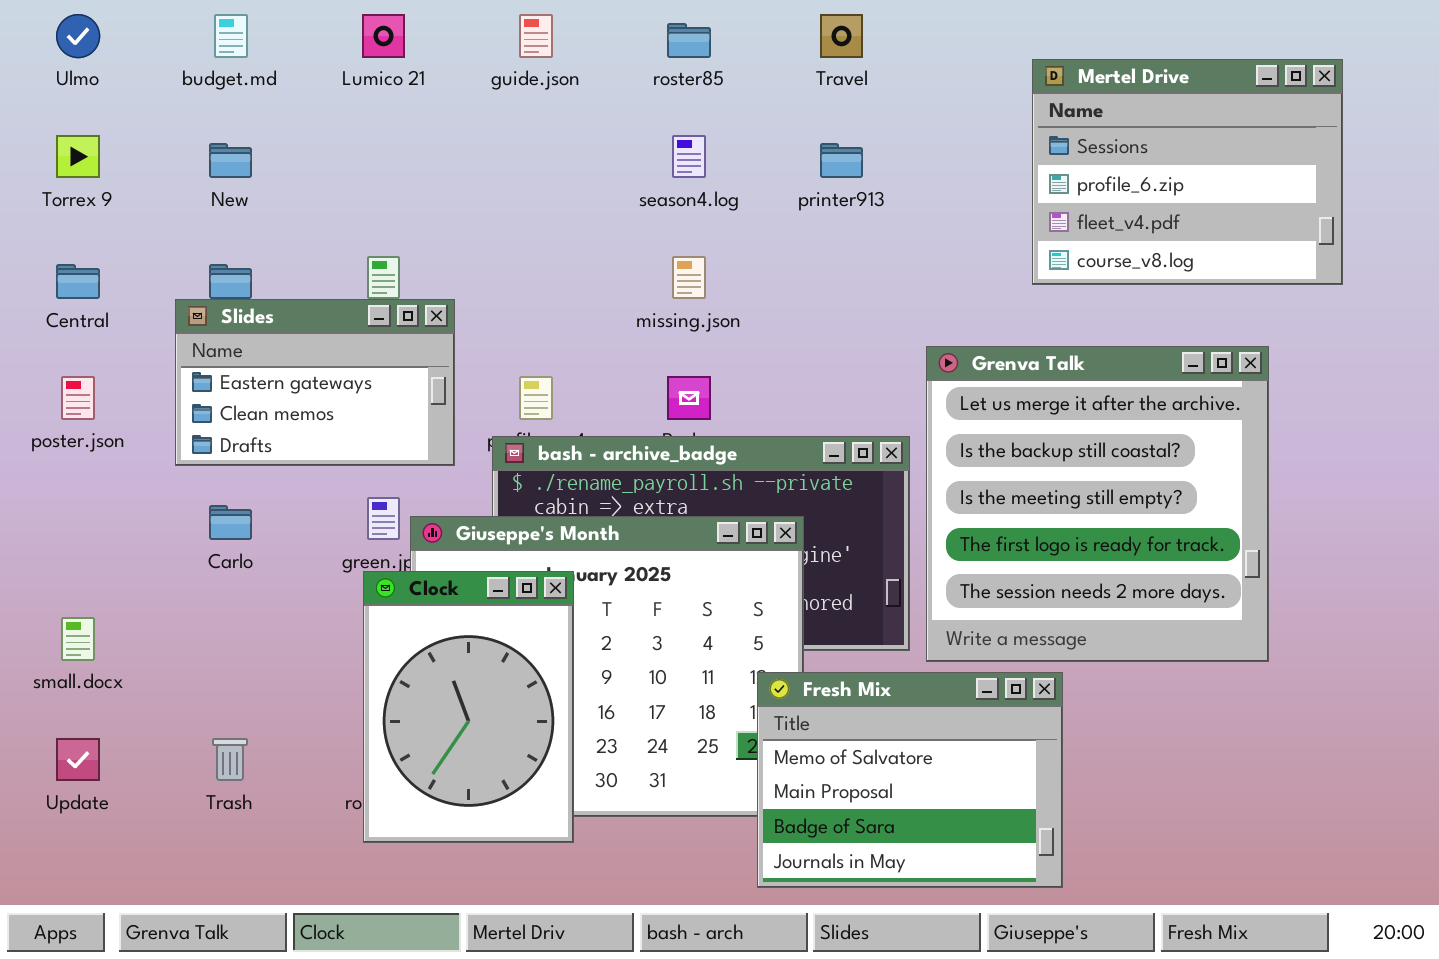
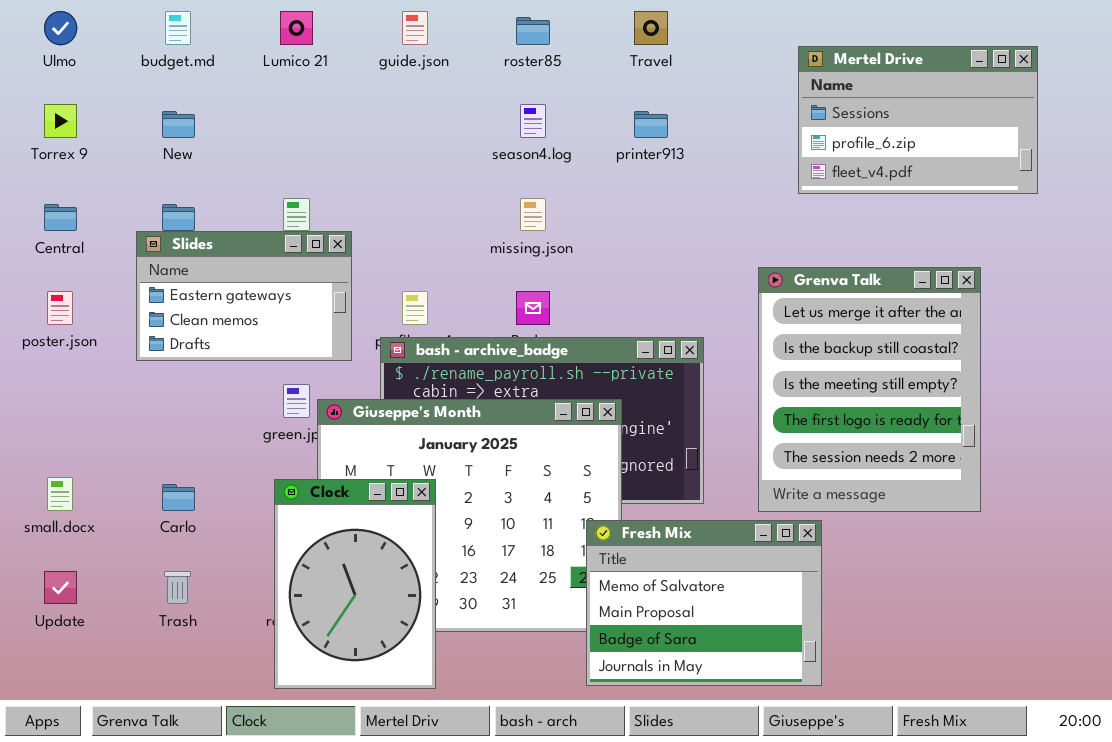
Mertel Drive: [1032,59,1343,285] -> [798,46,1038,194], resized
Grenva Talk: [926,346,1269,662] -> [758,267,981,512], resized
Carlo: [209,505,252,540] -> [162,484,195,511], moved
Clock: [363,571,574,843] -> [274,479,436,689], moved

